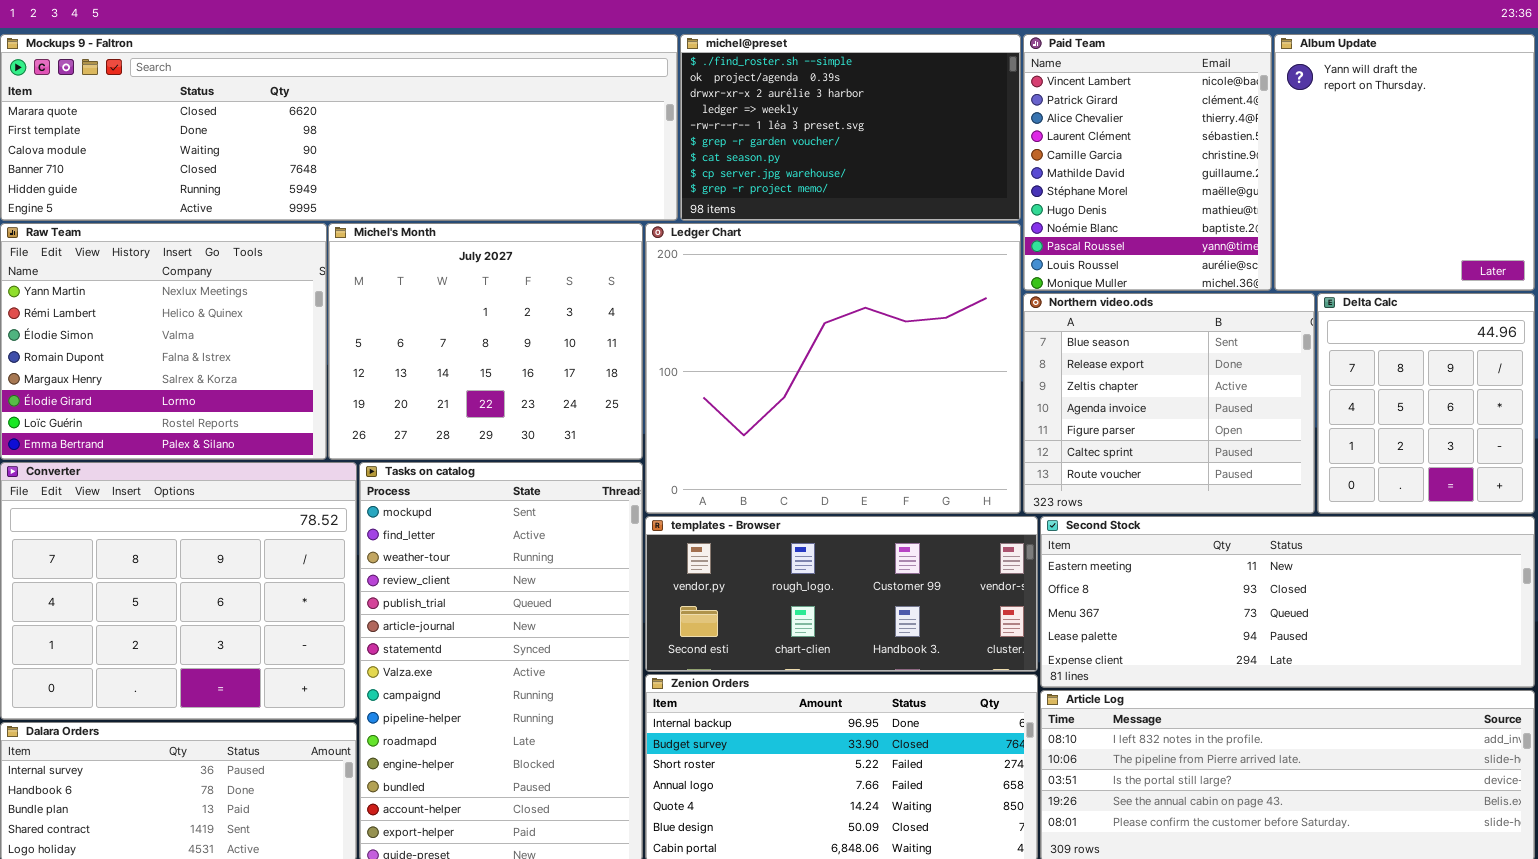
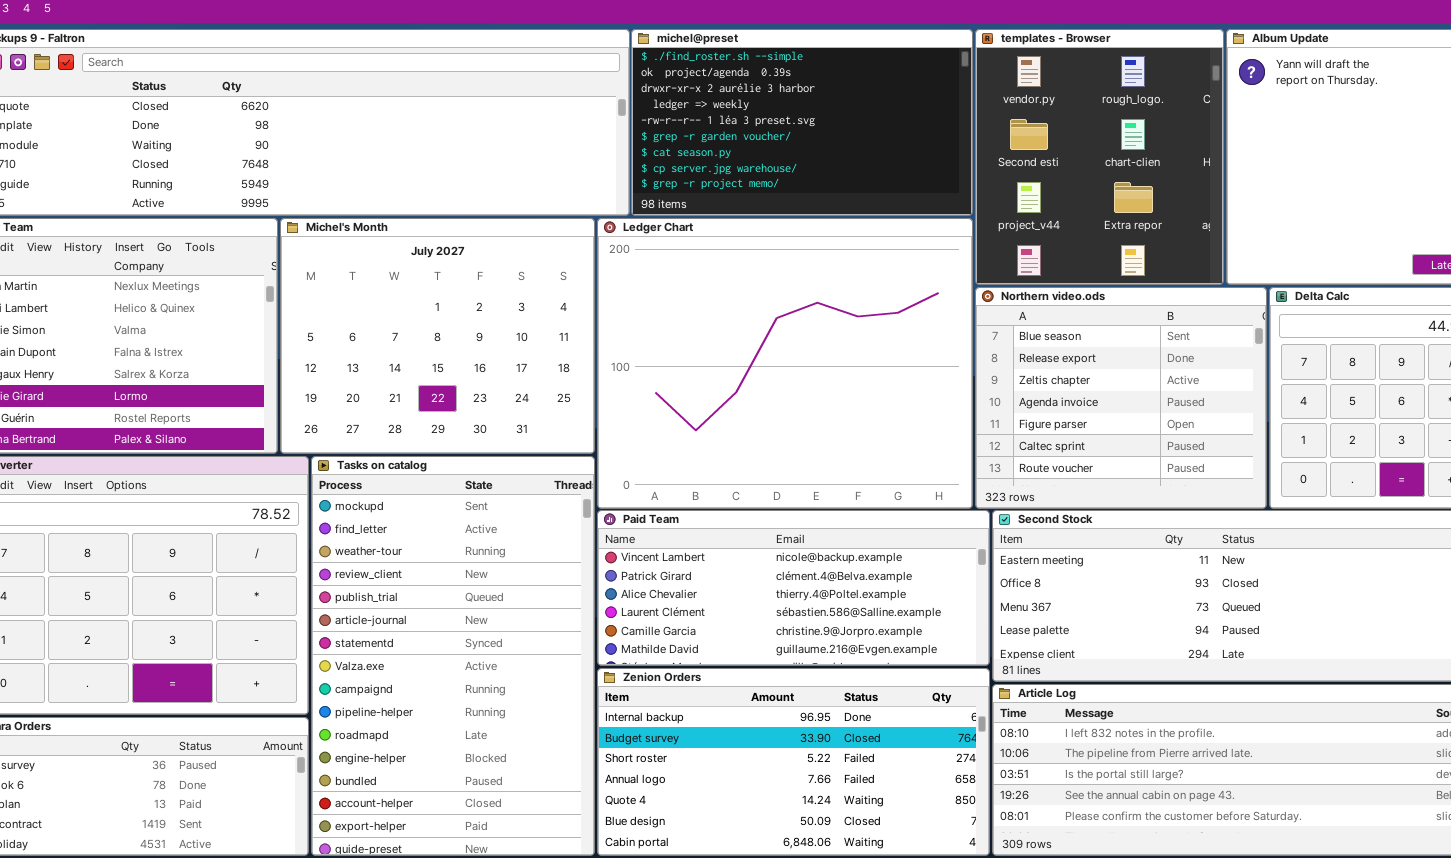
Paid Team: [1023,34,1272,291] -> [597,510,990,666], moved, resized
templates - Browser: [645,516,1038,672] -> [975,29,1224,285], moved, resized

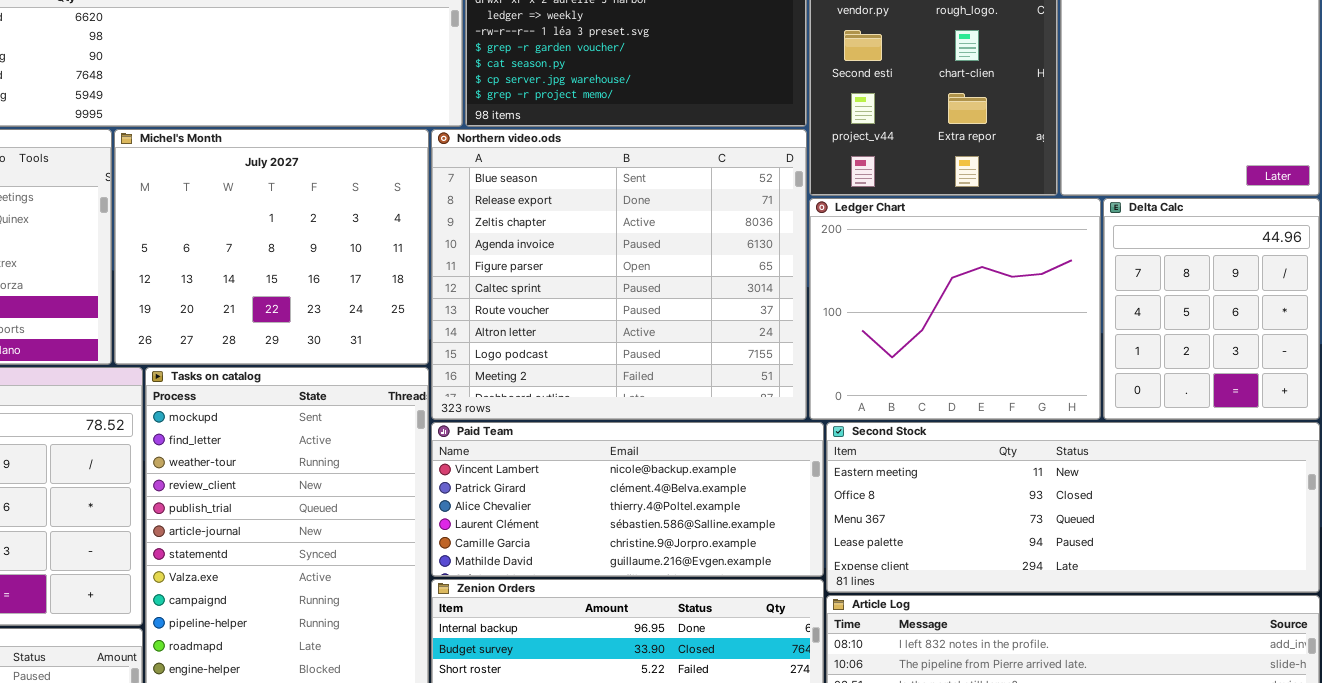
Ledger Chart: [597,218,973,509] -> [809,198,1101,420], moved, resized
Northern video.ods: [975,287,1267,509] -> [431,129,807,420], moved, resized

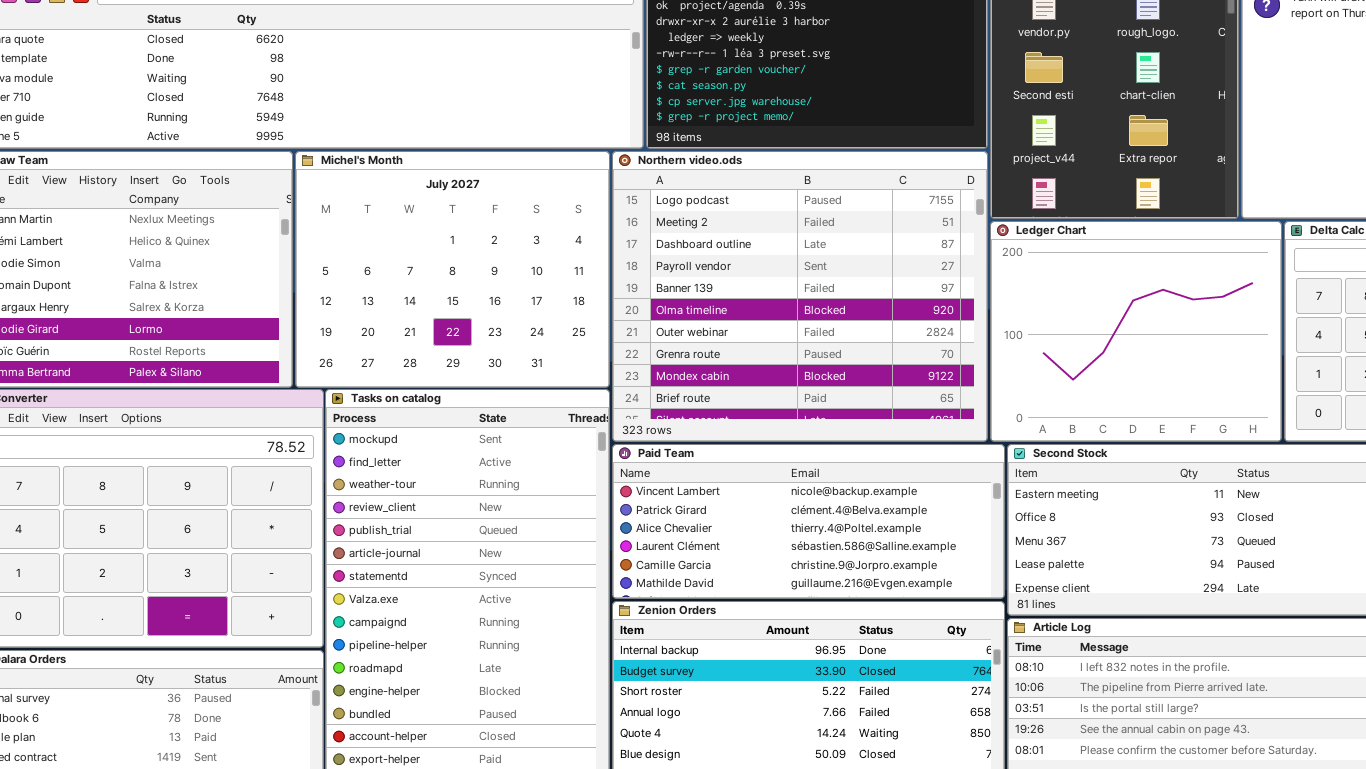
Northern video.ods: [431,129,807,420] -> [612,151,988,442], scrolled down 8 rows

